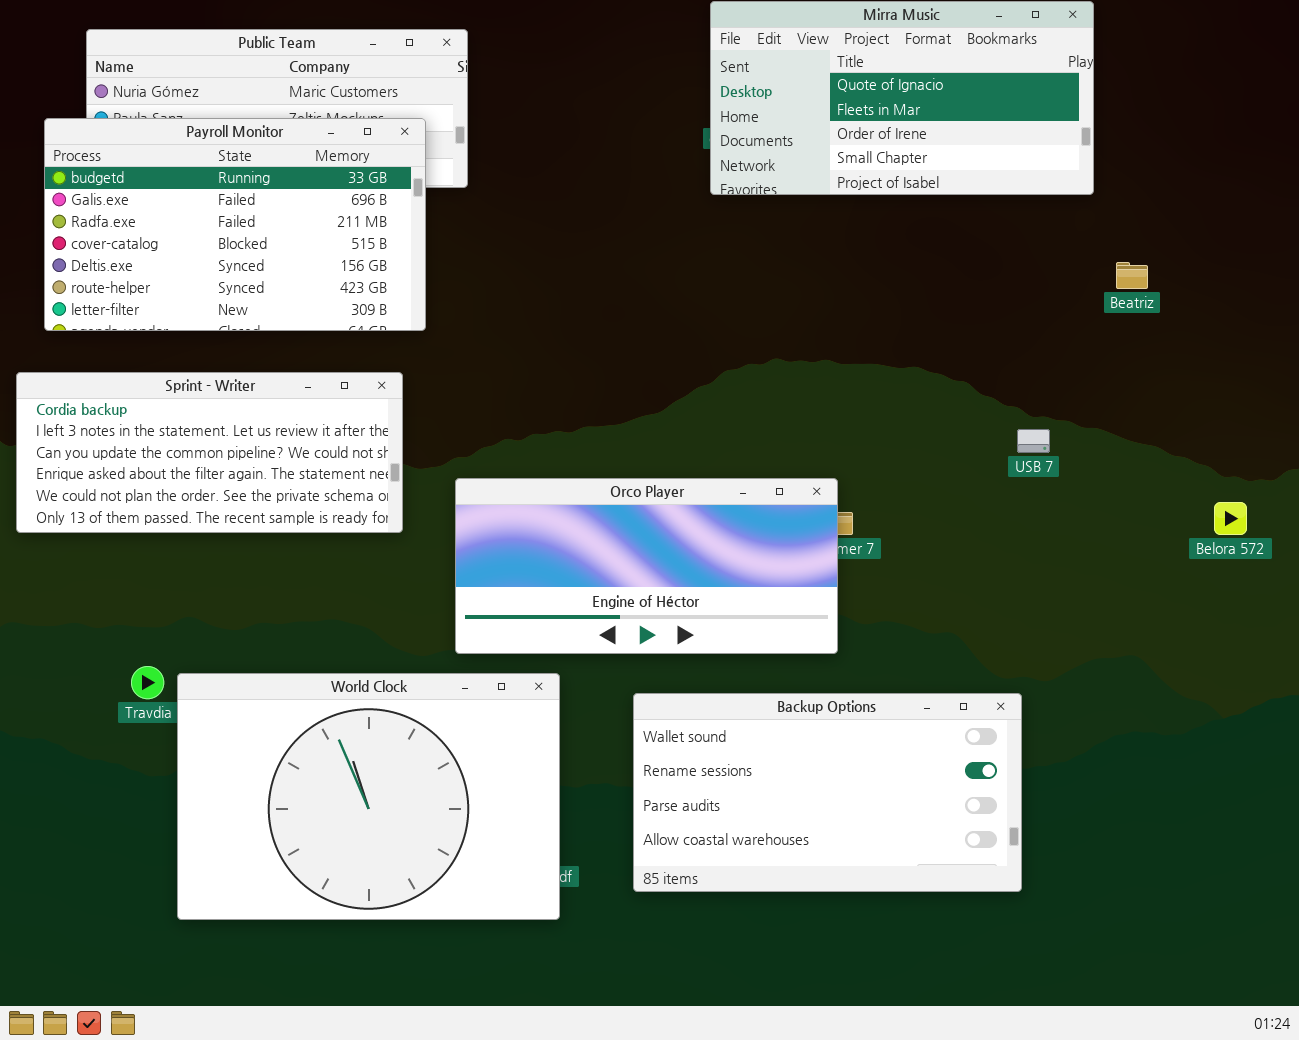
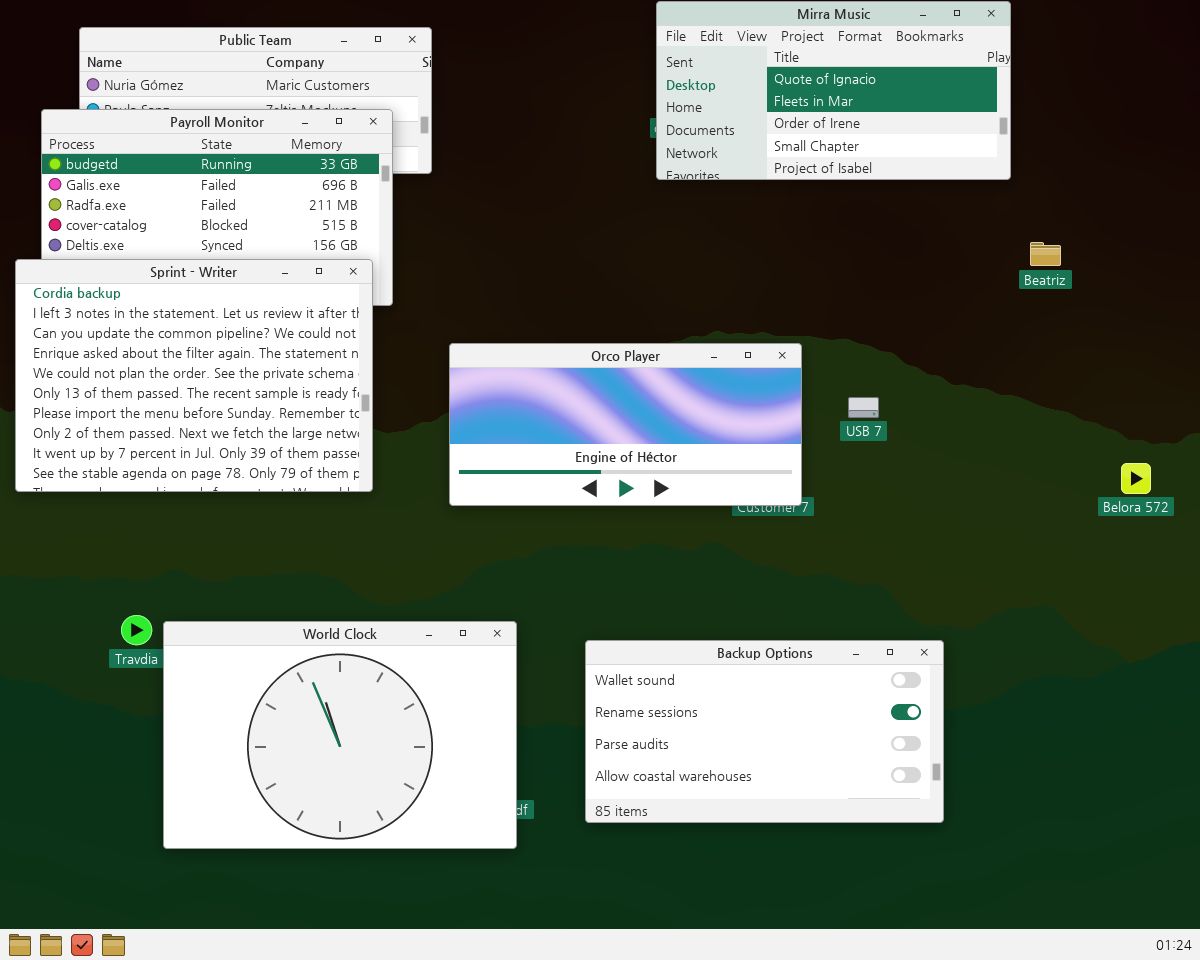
Sprint - Writer: [16,372,403,533] -> [15,259,373,492], resized
USB 7: [1017,429,1050,453] -> [848,397,879,418], moved
Orco Player: [455,478,838,654] -> [449,343,802,506], moved

